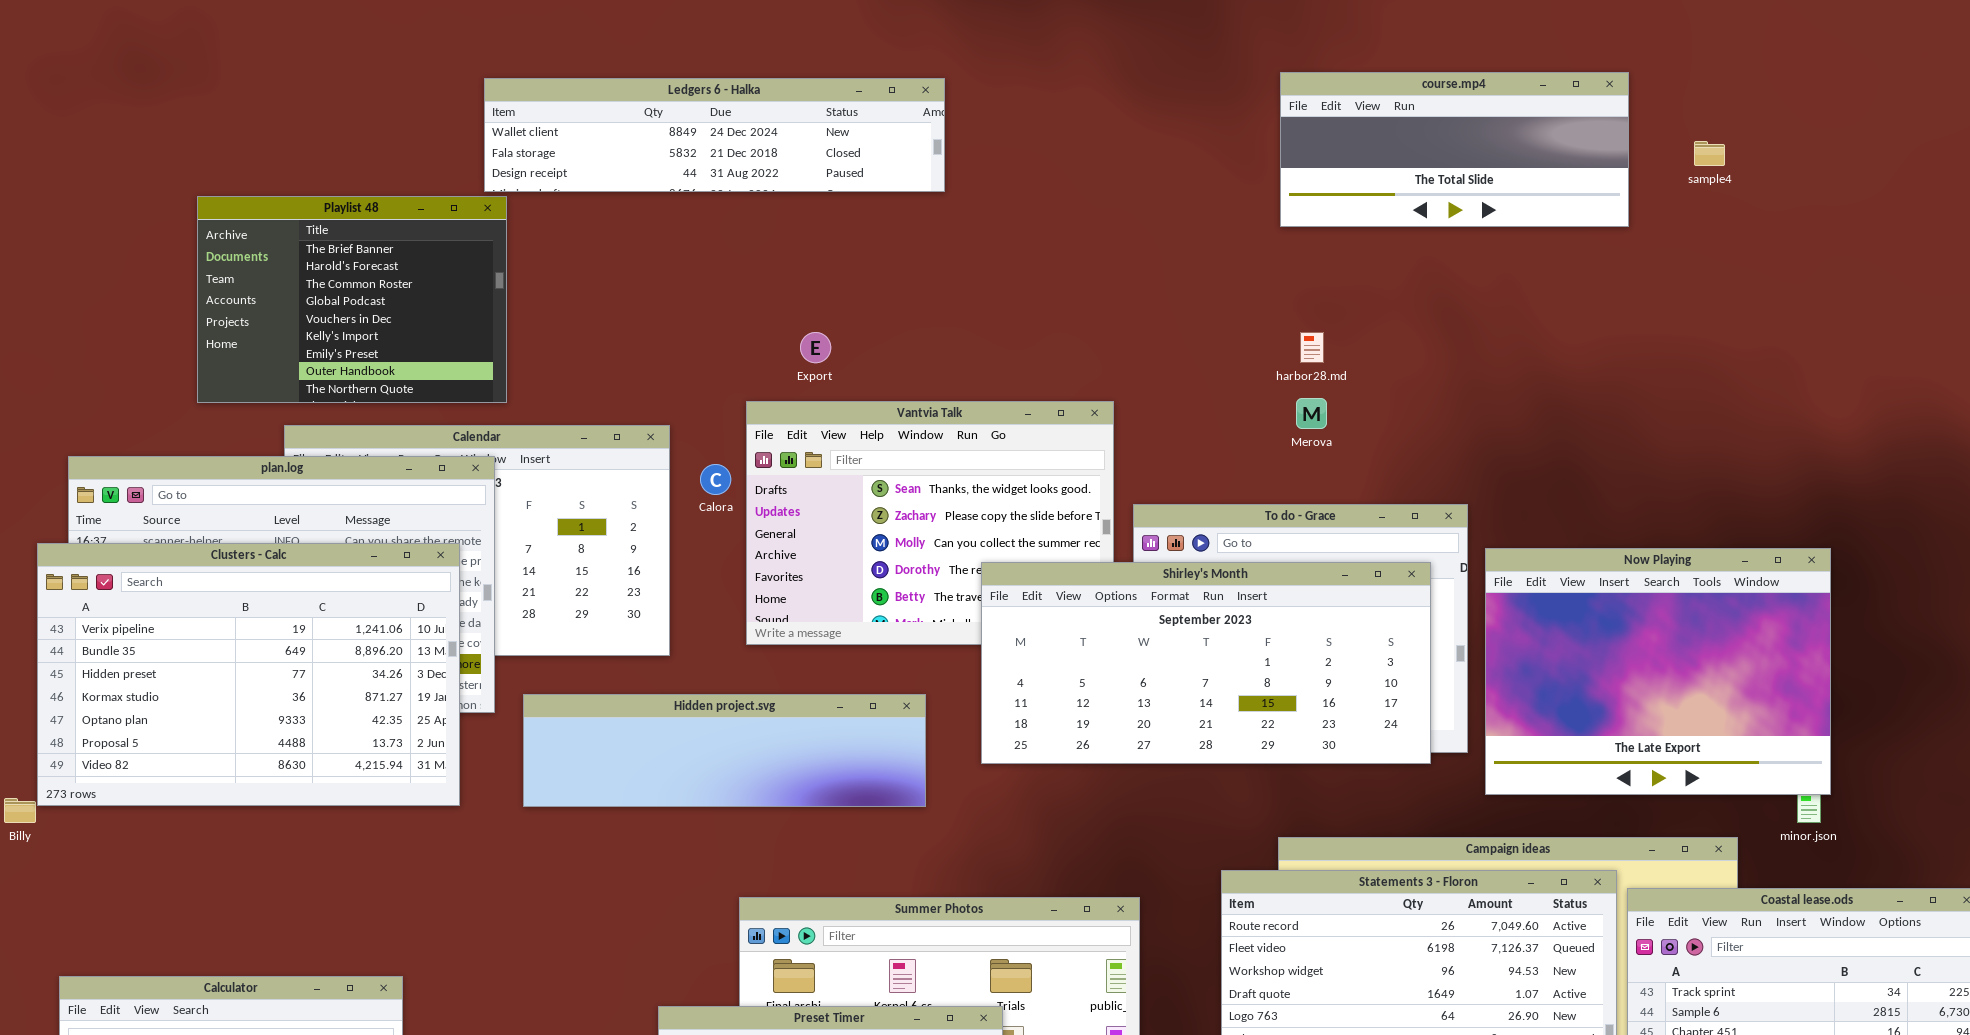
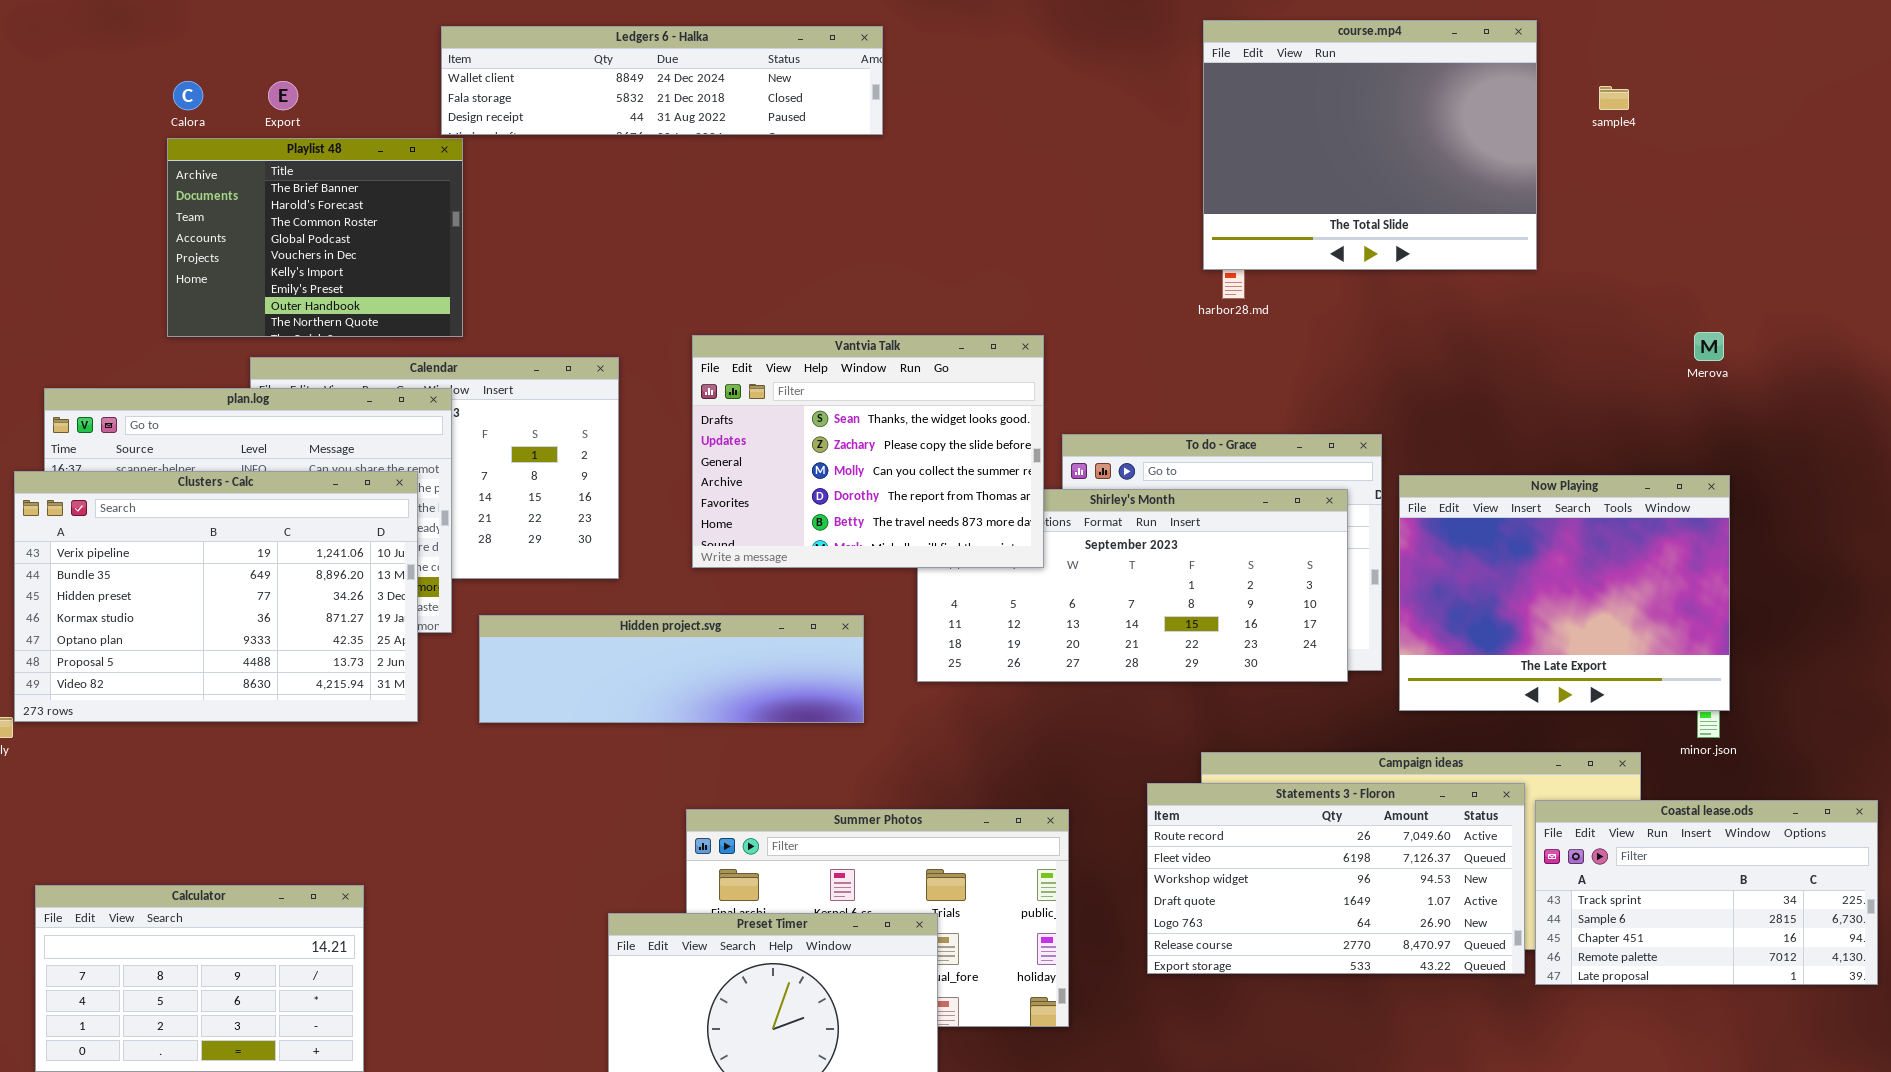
course.mp4: [1280,72,1629,227] -> [1203,20,1537,270], resized
Export: [800,332,831,363] -> [268,81,298,110], moved
Merova: [1296,398,1327,429] -> [1694,332,1724,361], moved
Vantvia Talk: [746,401,1114,645] -> [692,335,1044,568], raised
Calora: [700,464,731,495] -> [173,81,203,110], moved

